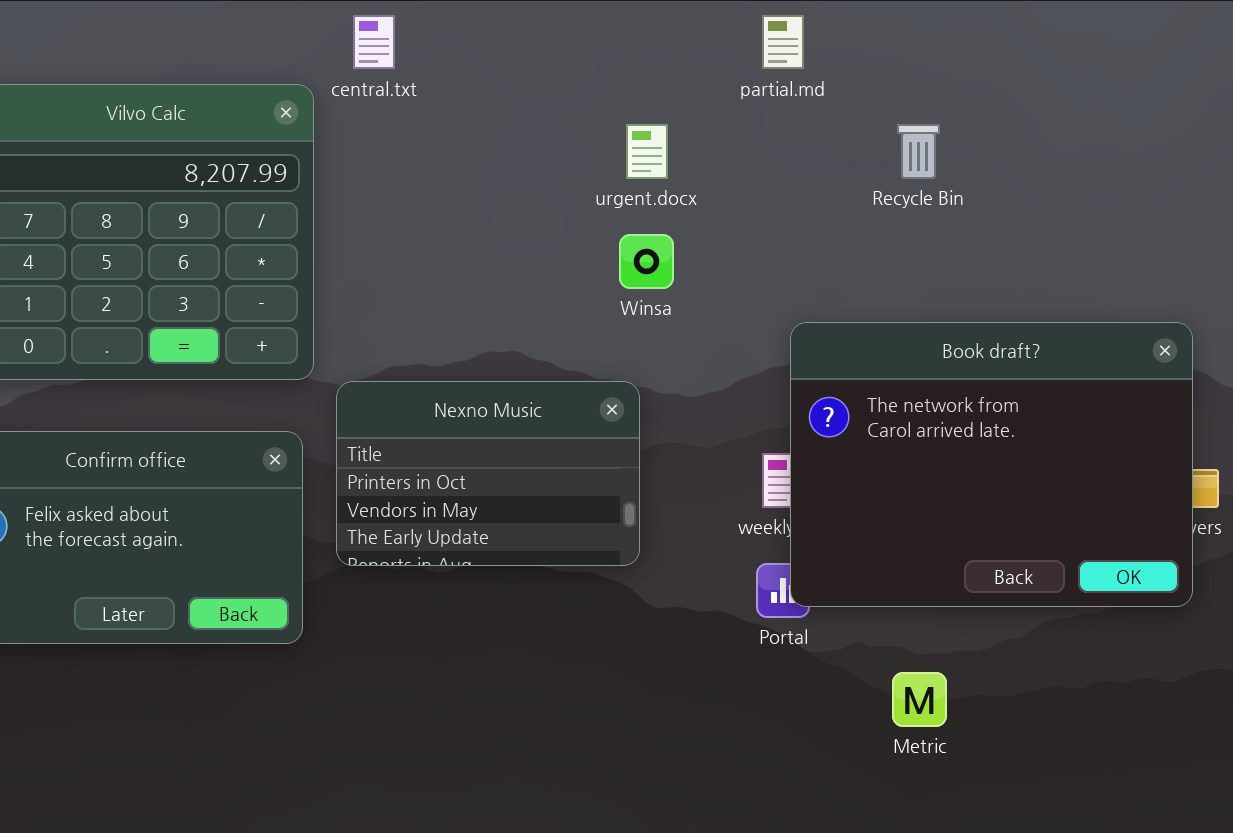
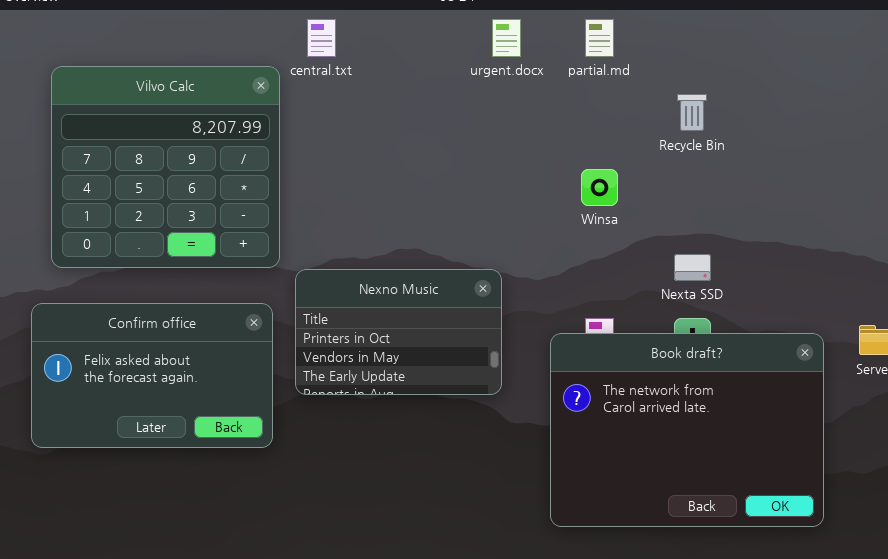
urgent.docx: [626,124,668,179] -> [492,19,521,57], moved
Winsa: [619,234,674,289] -> [581,169,618,206], moved
Book draft?: [790,322,1193,607] -> [550,333,824,527], moved

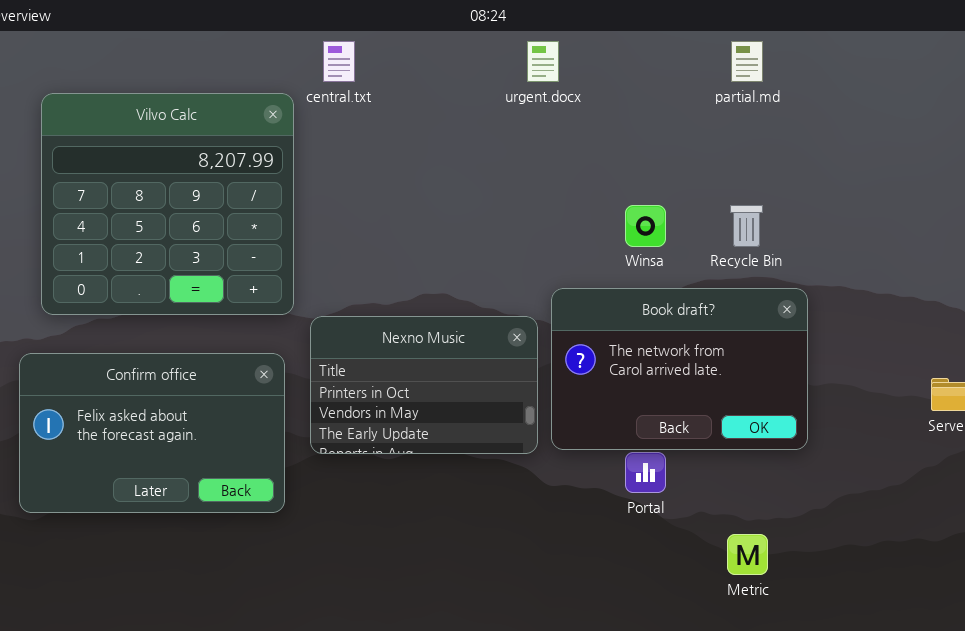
partial.md: [585,19,614,57] -> [731,41,763,82], moved
Recycle Bin: [677,94,707,131] -> [730,205,763,247], moved
Book draft?: [550,333,824,527] -> [551,288,808,450], moved, resized

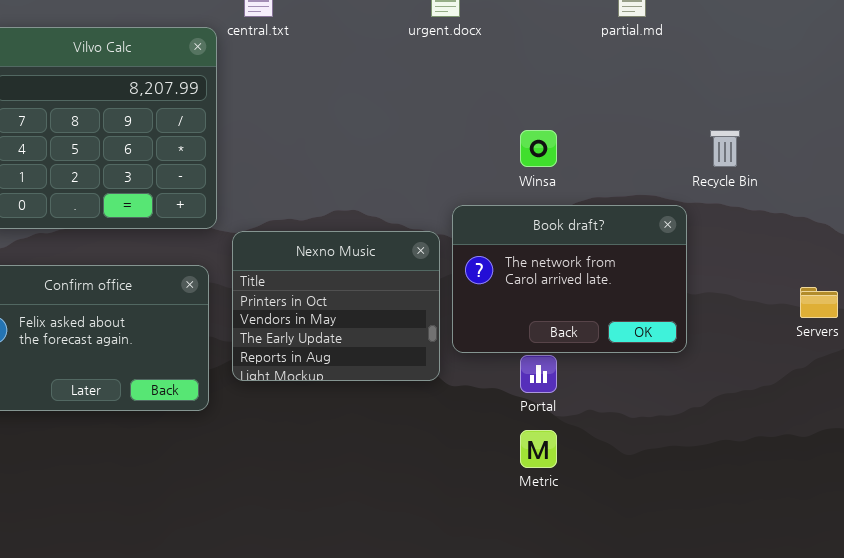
Recycle Bin: [730,205,763,247] -> [710,130,740,167], moved
Nexno Music: [310,316,538,454] -> [232,231,440,381], resized
Metric: [727,534,768,575] -> [520,430,557,468], moved

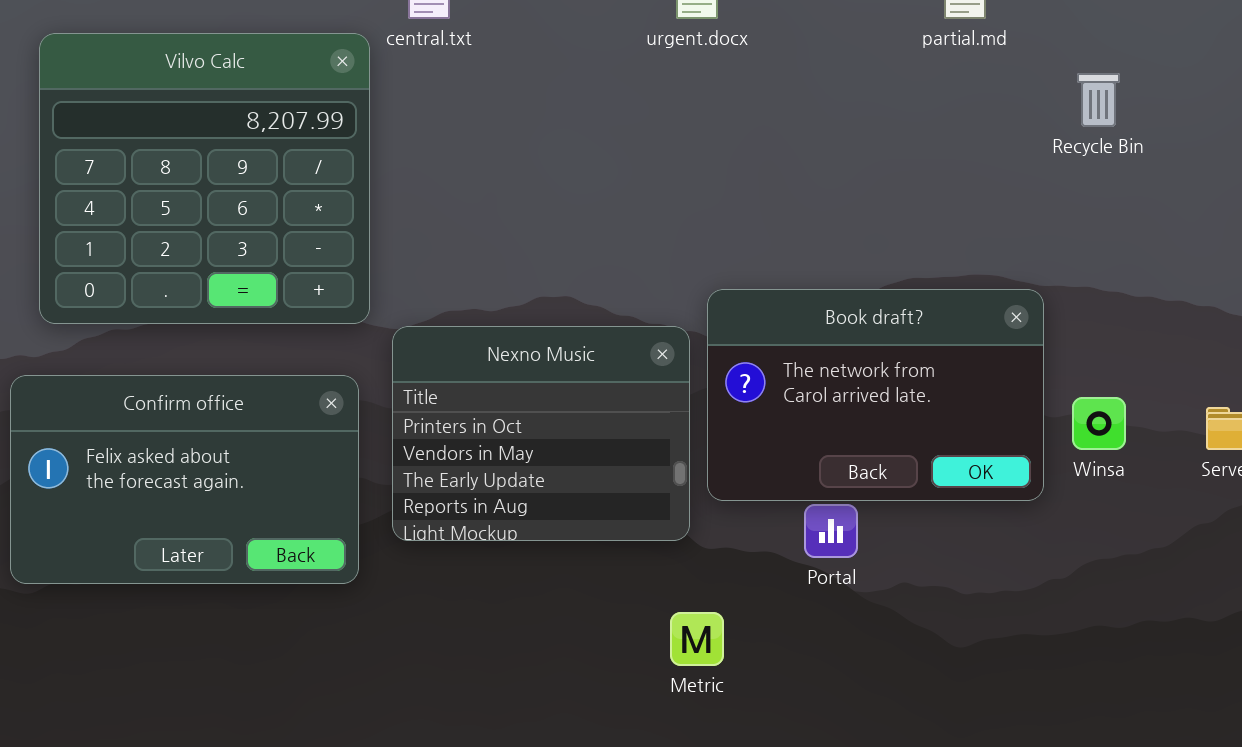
Winsa: [520,130,557,167] -> [1072,397,1126,450], moved
Recycle Bin: [710,130,740,167] -> [1077,73,1120,127], moved
Metric: [520,430,557,468] -> [670,612,724,666], moved

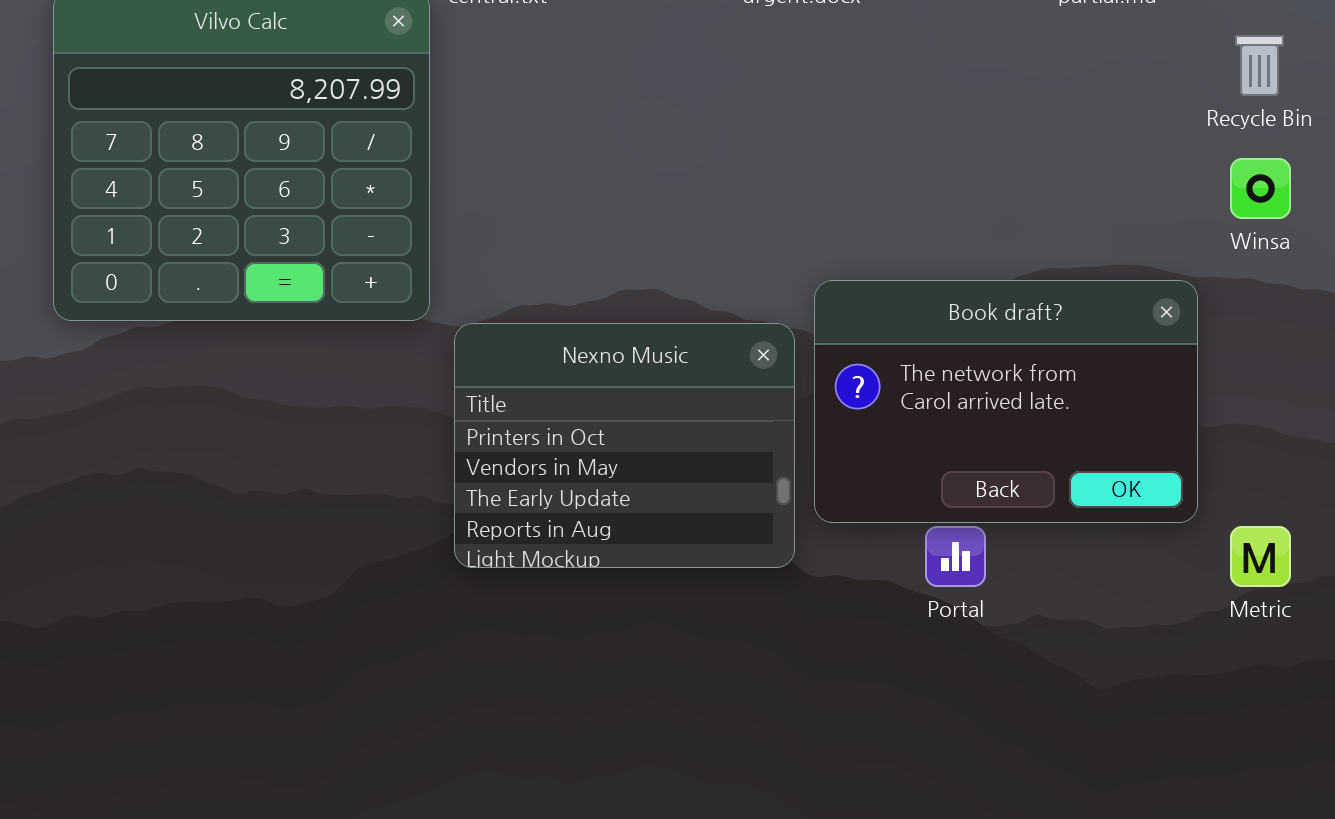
Confirm office: [10,375,359,584] -> none, closed
Winsa: [1072,397,1126,450] -> [1230,158,1291,219], moved
Metric: [670,612,724,666] -> [1230,526,1291,587], moved

